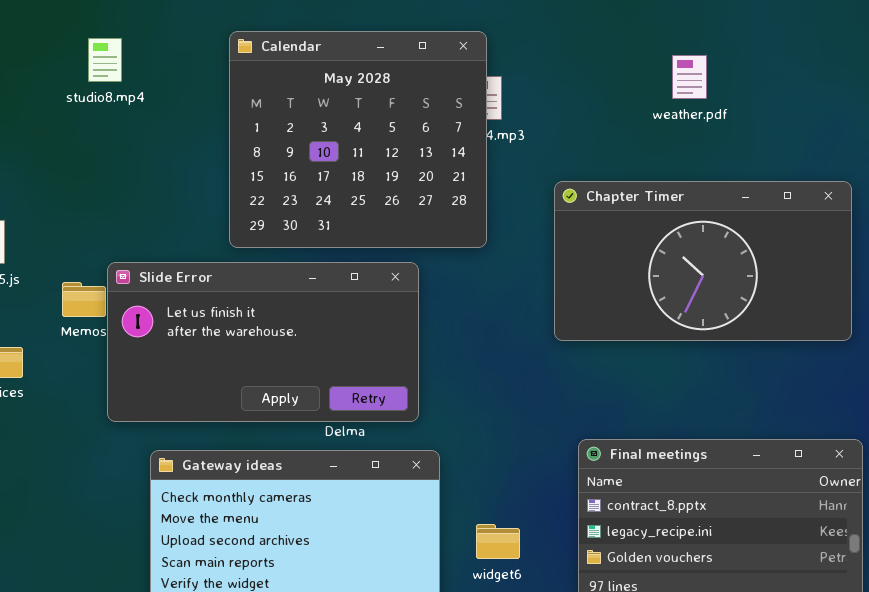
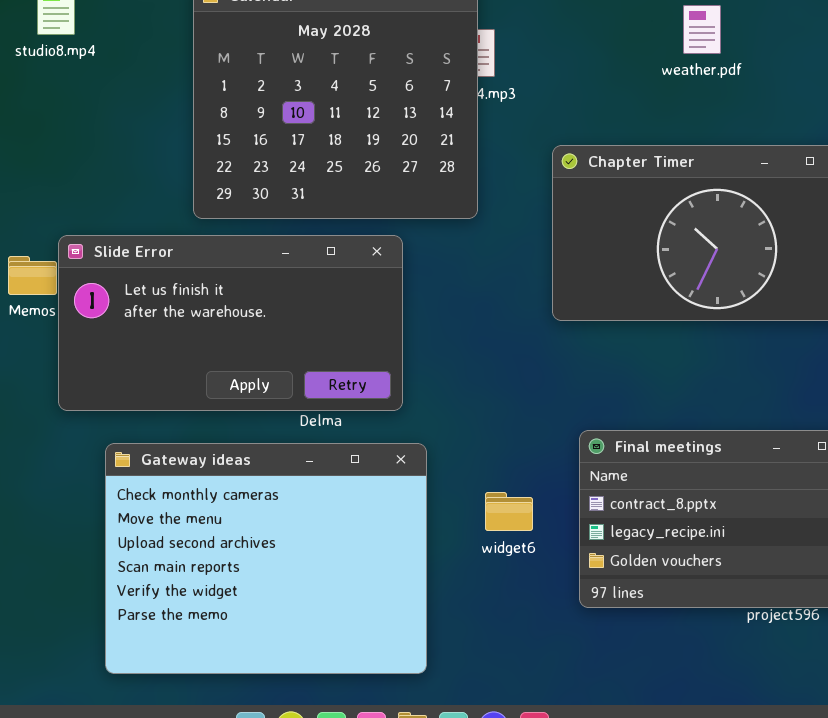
widget6: [476,524,520,559] -> [485,492,533,531], moved

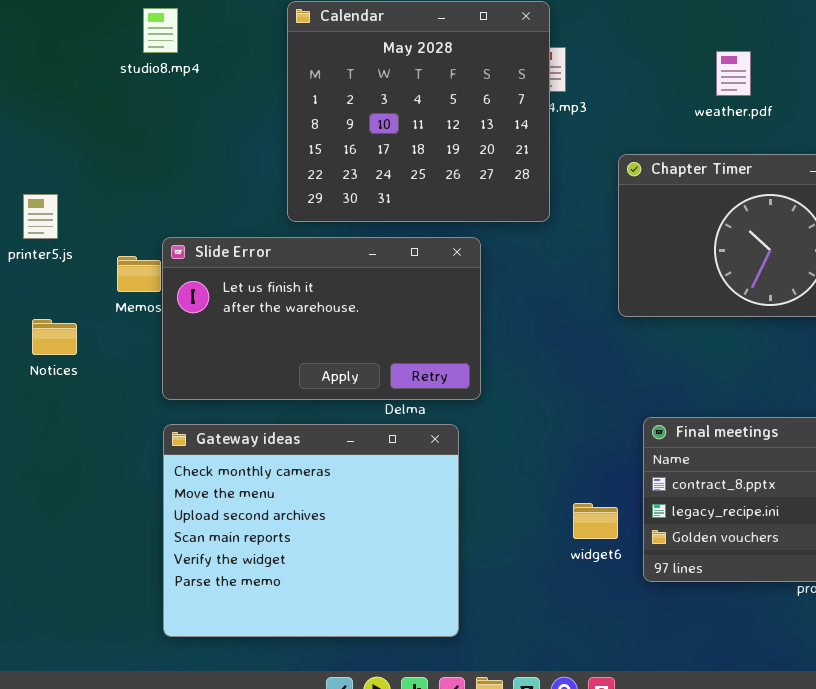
weather.pdf: [683,5,721,54] -> [716,51,751,96], moved
Gateway ideas: [105,443,427,674] -> [163,424,459,637], moved
widget6: [485,492,533,531] -> [573,503,618,539], moved

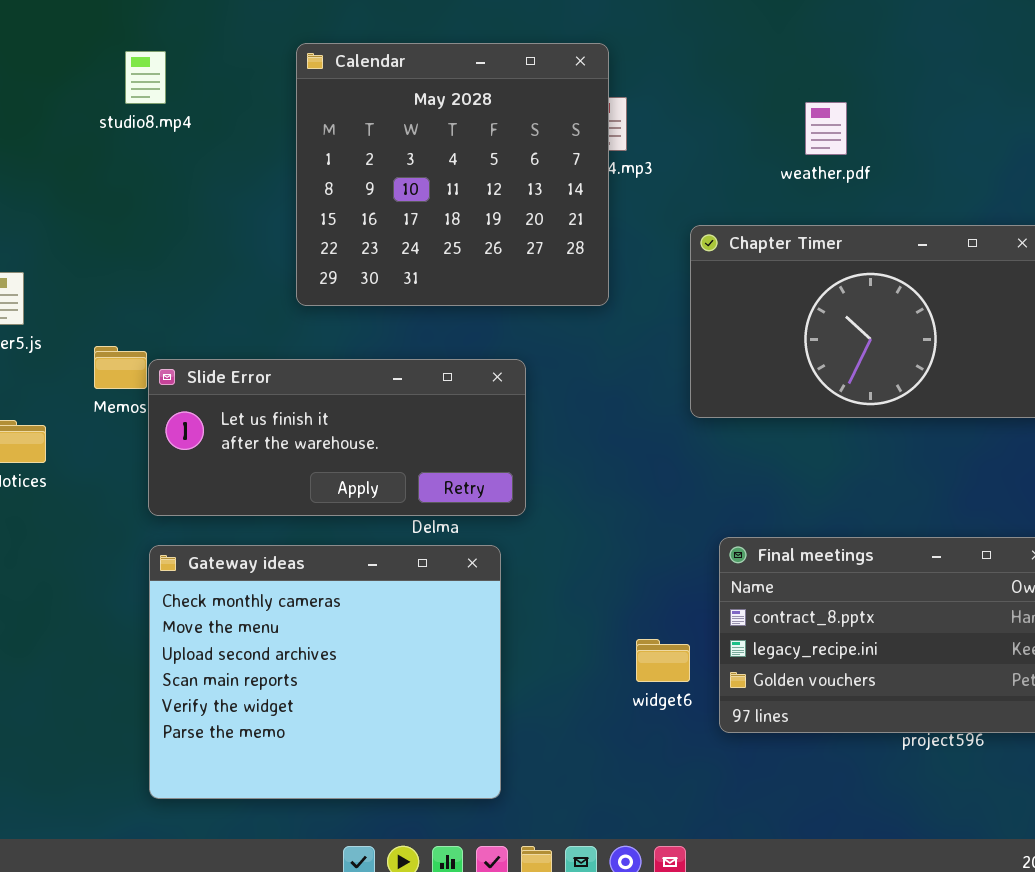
Slide Error: [162,237,481,400] -> [148,359,526,516], resized

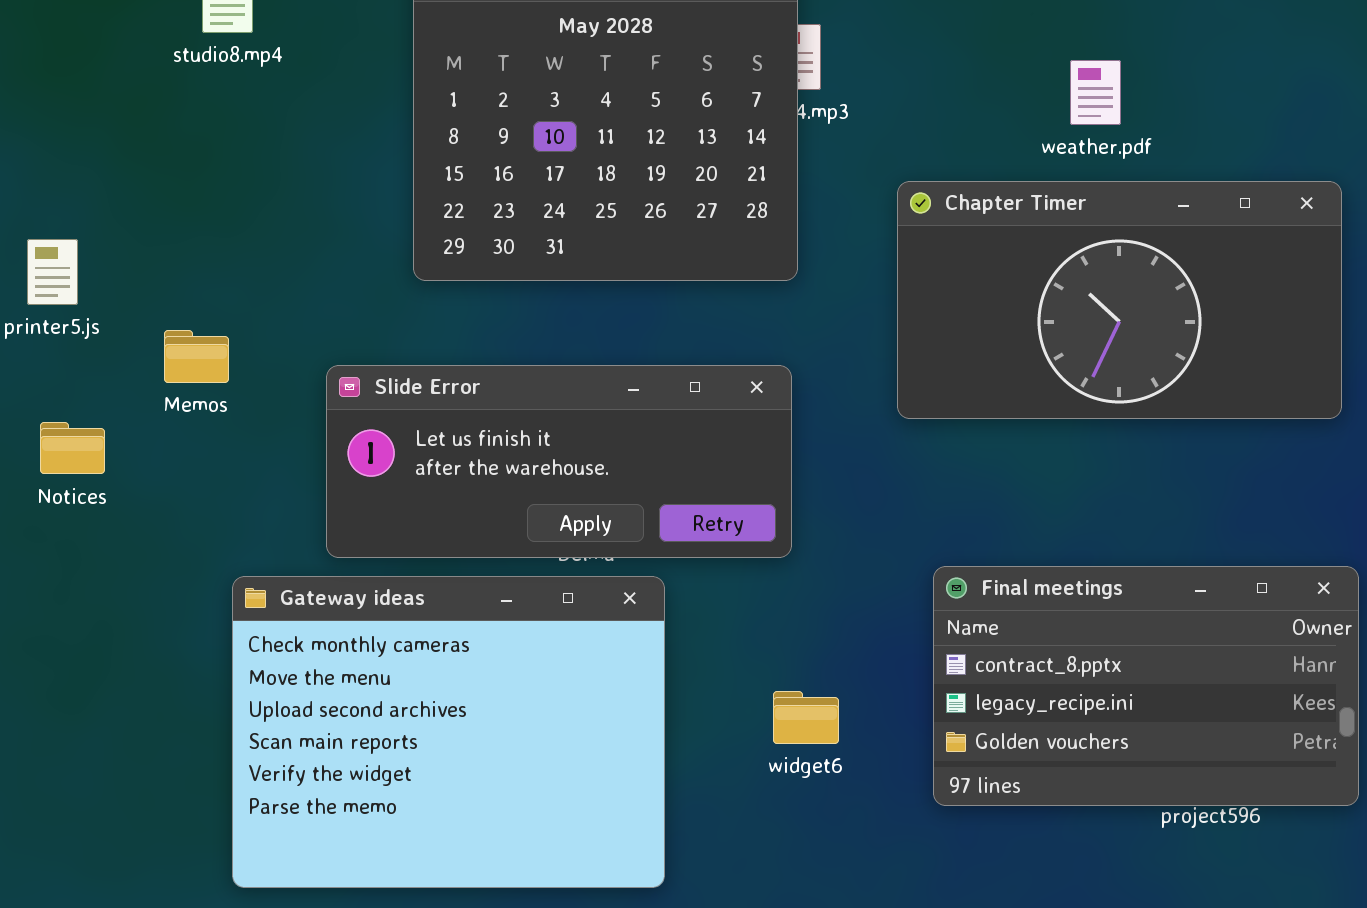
weather.pdf: [805,102,847,155] -> [1070,60,1121,125], moved
Slide Error: [148,359,526,516] -> [326,365,792,558], moved
widget6: [636,639,690,682] -> [773,691,839,744], moved

